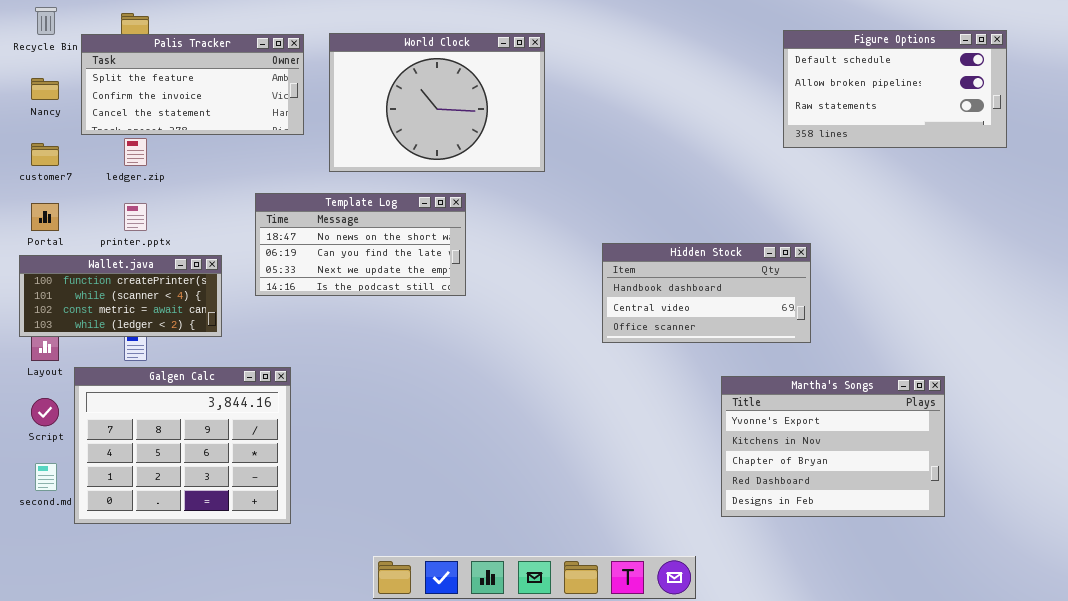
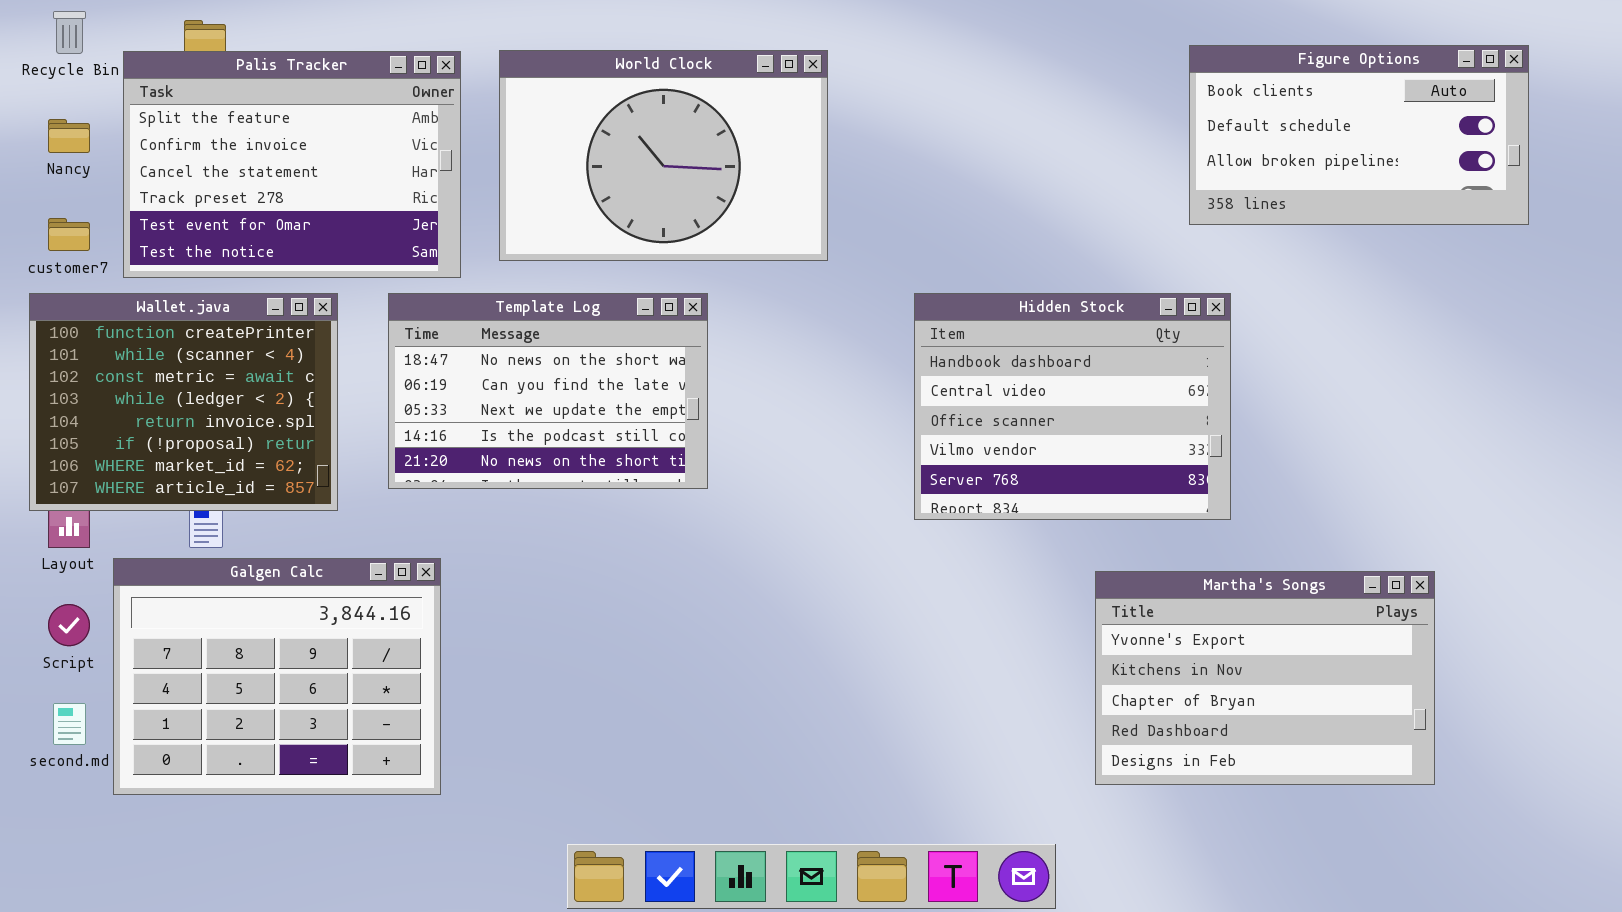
Figure Options: [783,30,1007,148] -> [1189,45,1529,225], scrolled up 1 row
Palis Tracker: [81,34,304,135] -> [123,51,461,278], resized
Template Log: [255,193,466,296] -> [388,293,708,489], resized
Hidden Stock: [602,243,811,343] -> [914,293,1231,520], resized
Wallet.java: [19,255,222,337] -> [29,293,338,511], resized

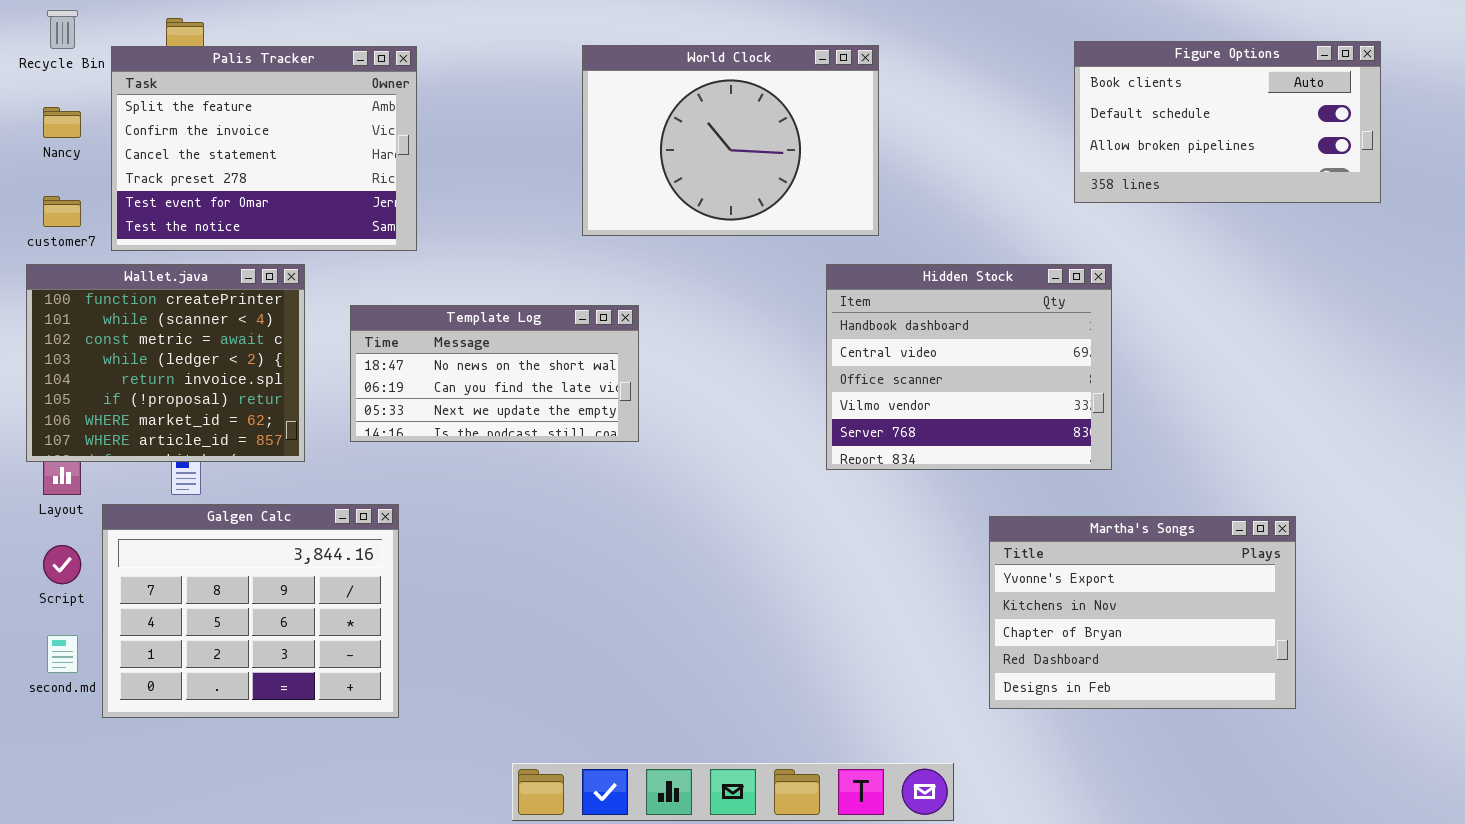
World Clock: [499,50,828,261] -> [582,45,879,236], moved
Template Log: [388,293,708,489] -> [350,305,639,442], resized

